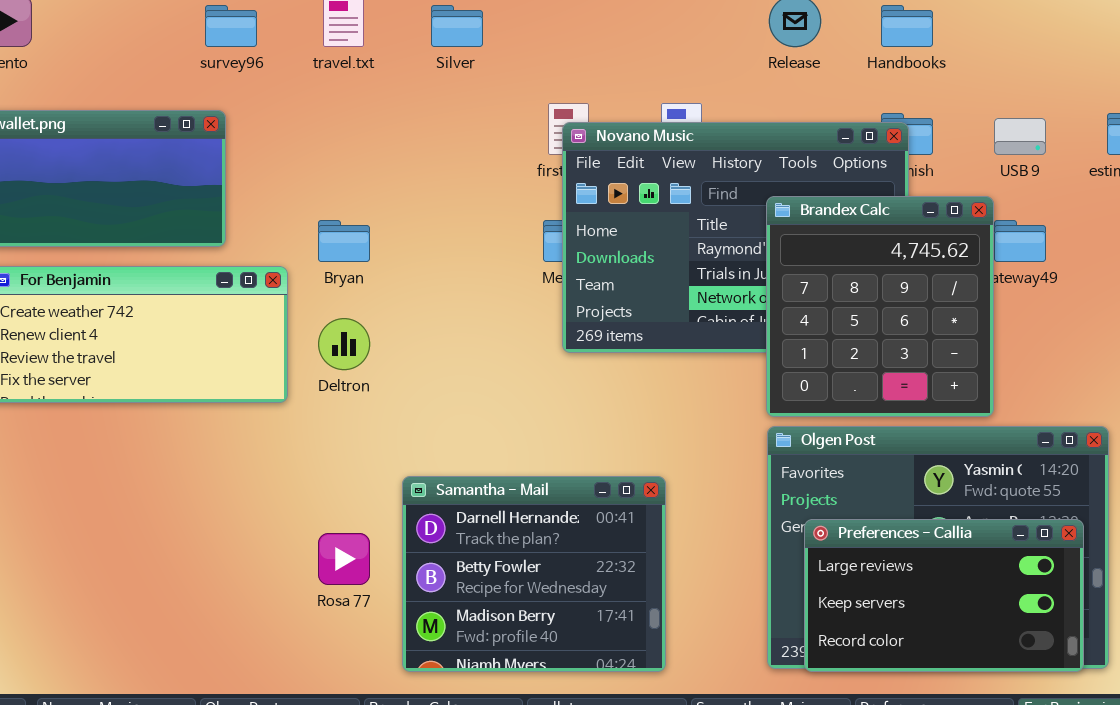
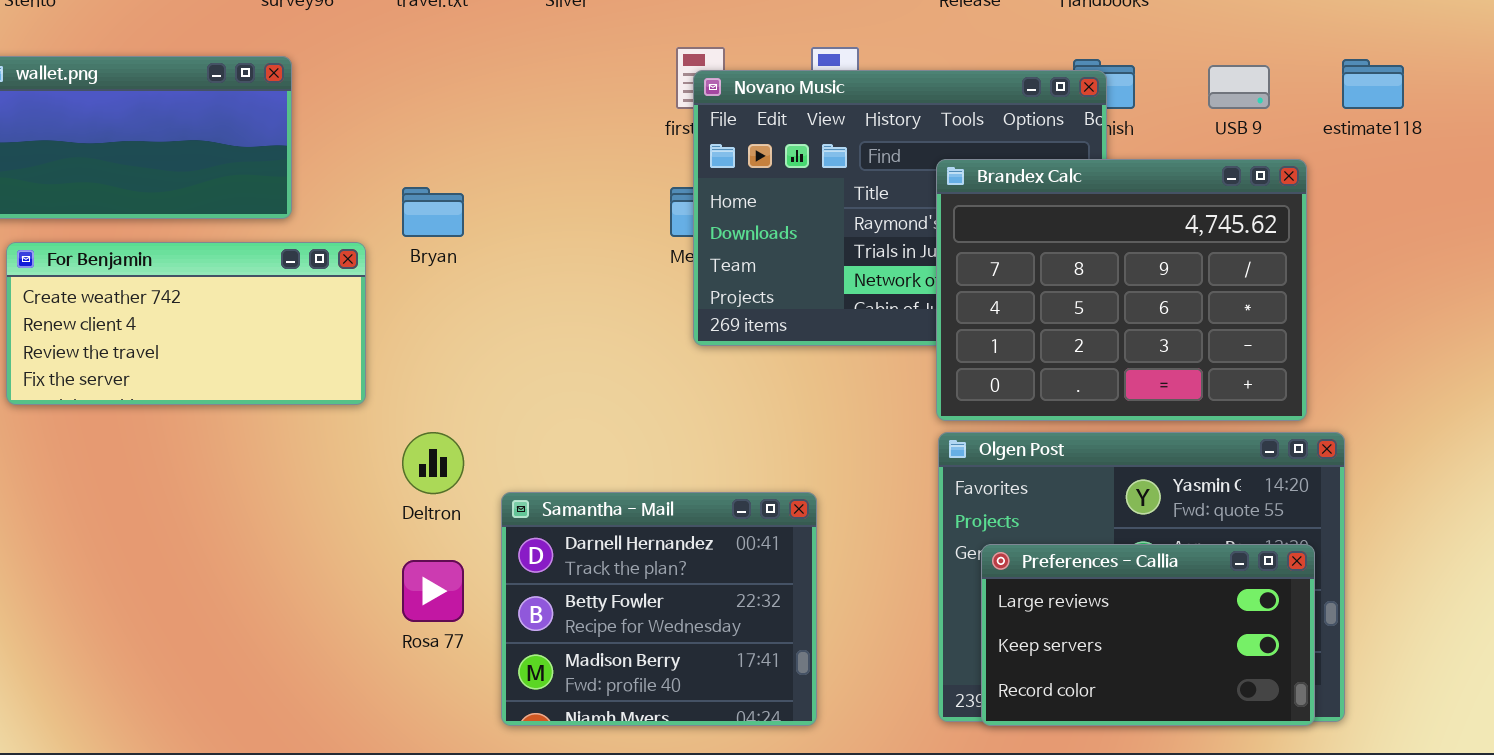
Brandex Calc: [766,196,994,417] -> [936,159,1307,421], resized
Deltron: [318,318,370,370] -> [402,432,464,494], moved

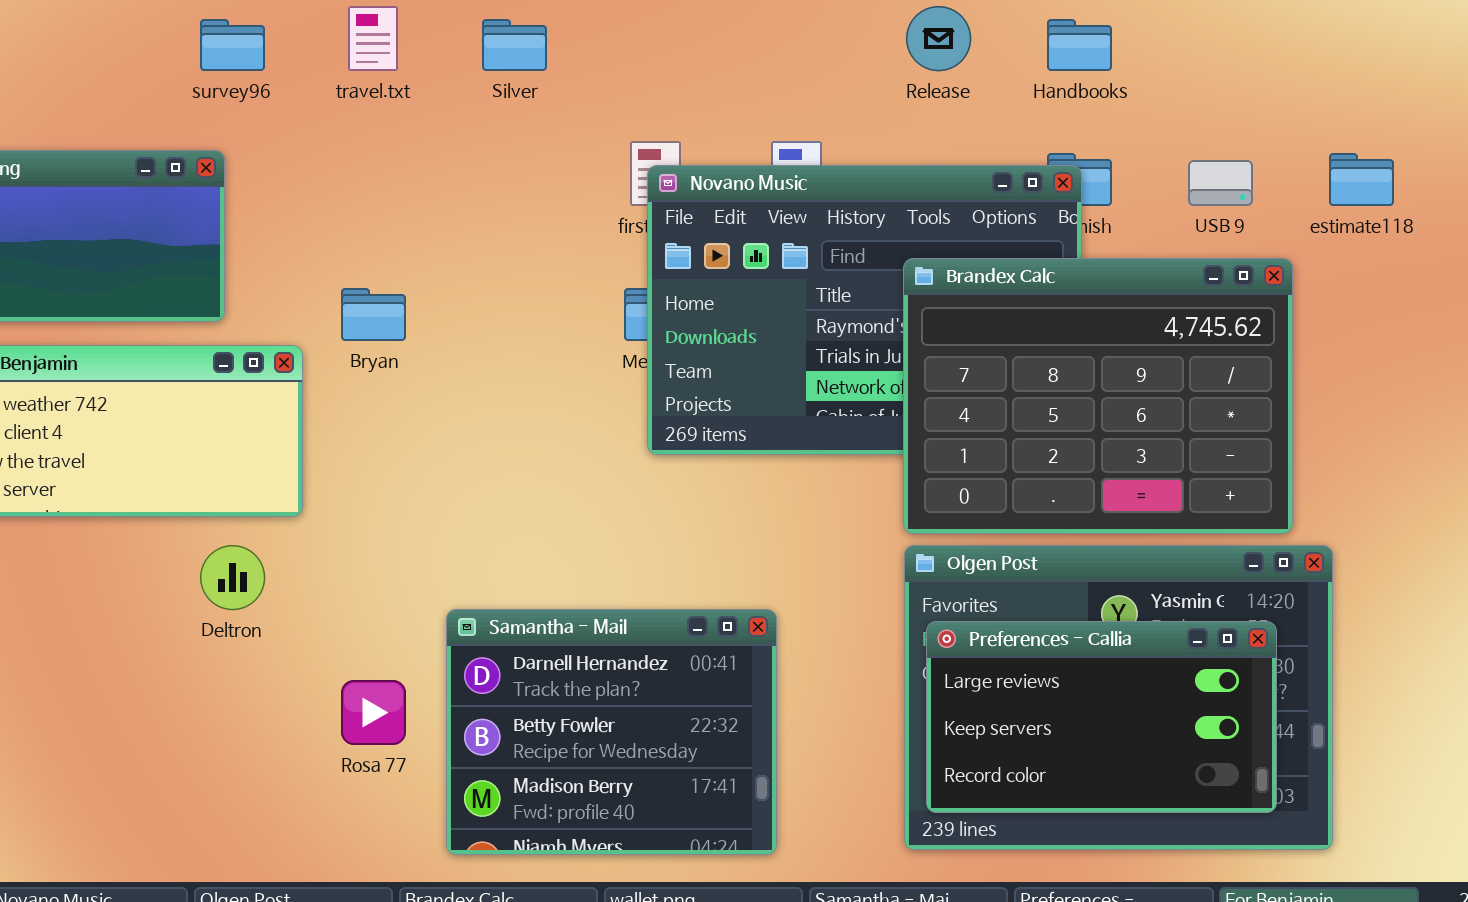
Deltron: [402,432,464,494] -> [200,545,265,610], moved
Preferences - Callia: [981,544,1315,726] -> [926,621,1277,813], moved

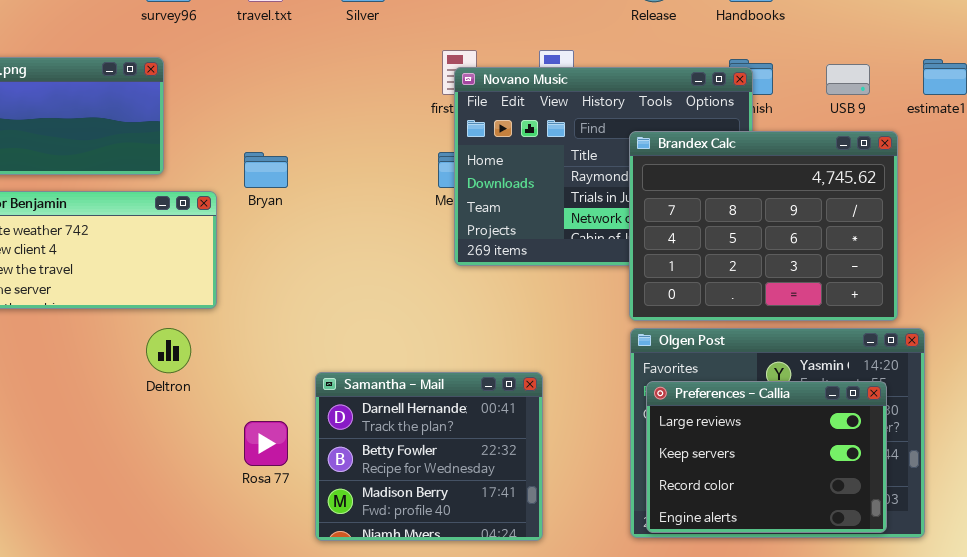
Preferences - Callia: [926,621,1277,813] -> [646,381,887,533], resized

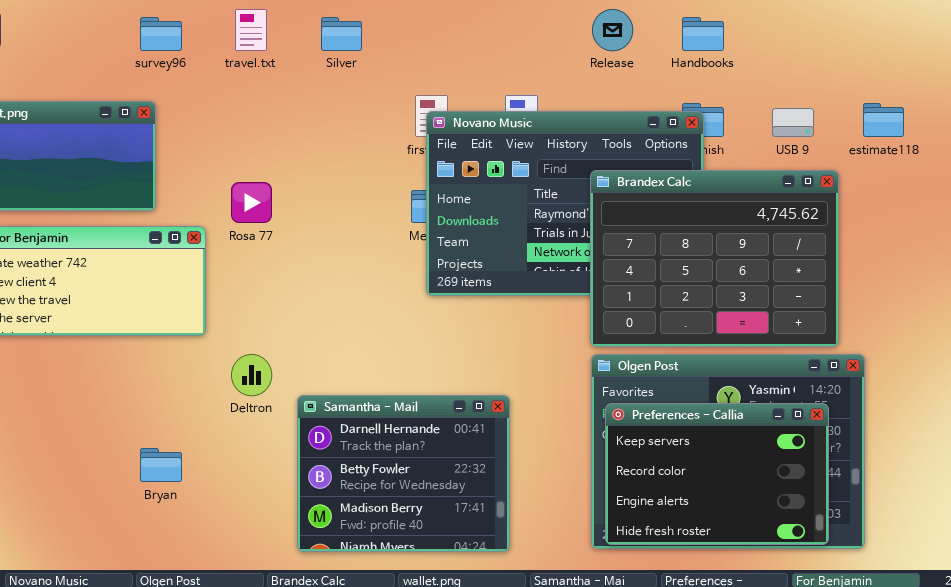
Bryan: [244,152,288,188] -> [140,448,182,482], moved
Deltron: [146,328,191,373] -> [231,354,272,396], moved
Preferences - Callia: [646,381,887,533] -> [605,403,829,545], scrolled down 1 row
Rosa 77: [244,421,288,466] -> [231,182,272,223], moved

